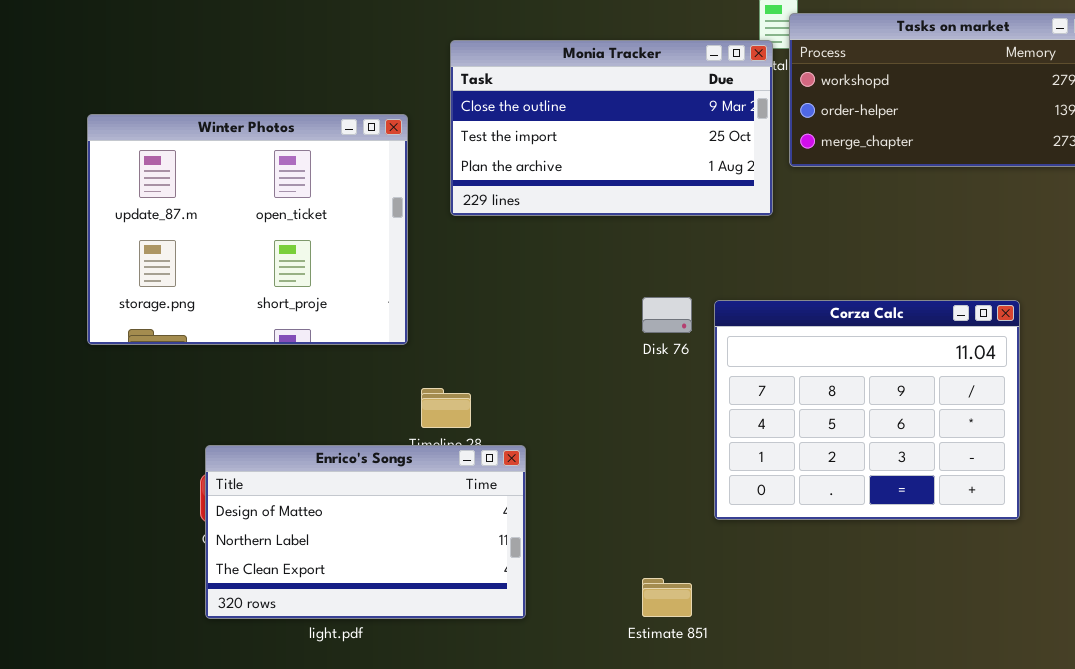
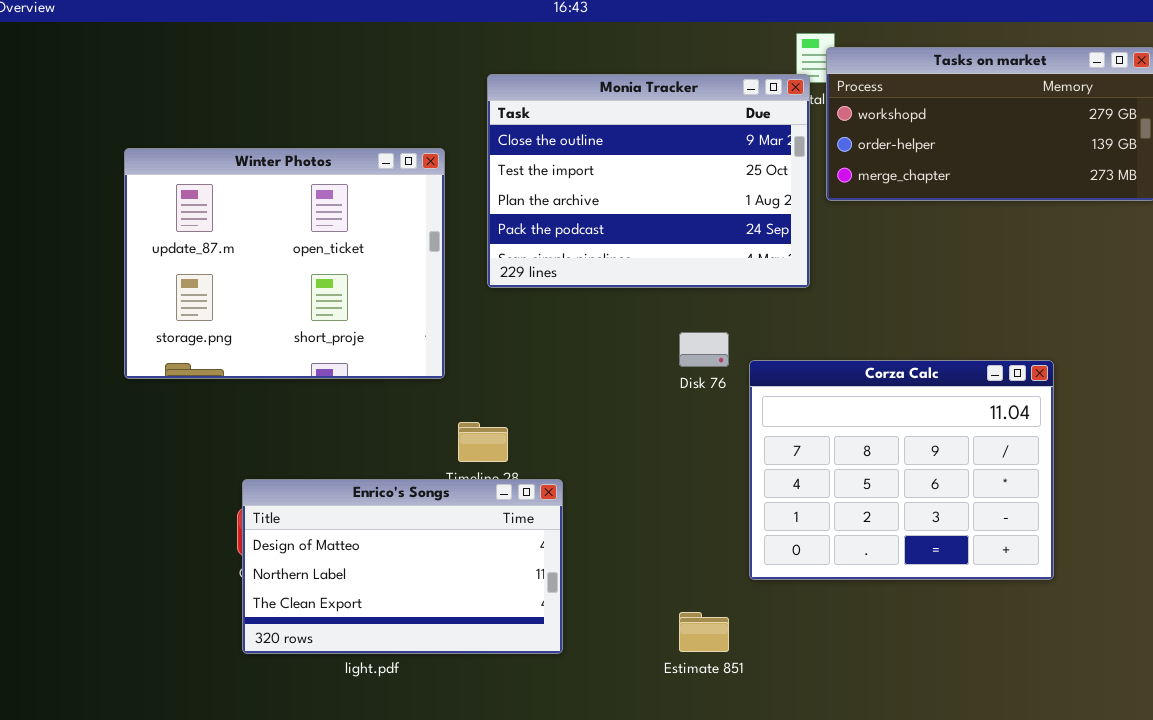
Monia Tracker: [450,40,773,216] -> [487,74,810,288], resized
Corza Calc: [714,300,1020,520] -> [749,360,1054,580], moved

